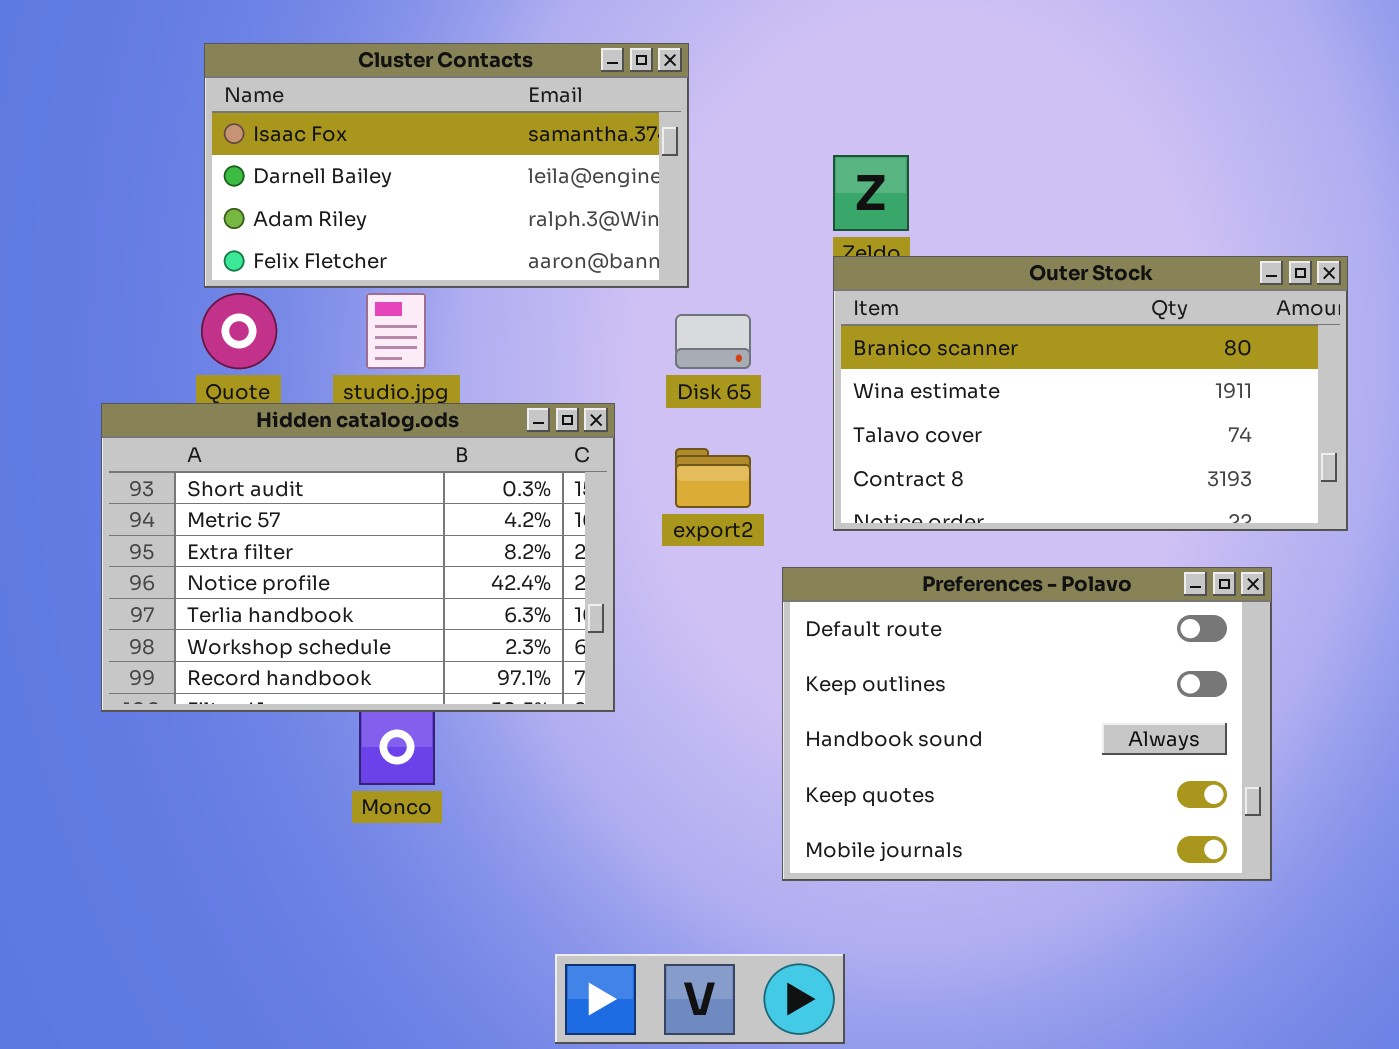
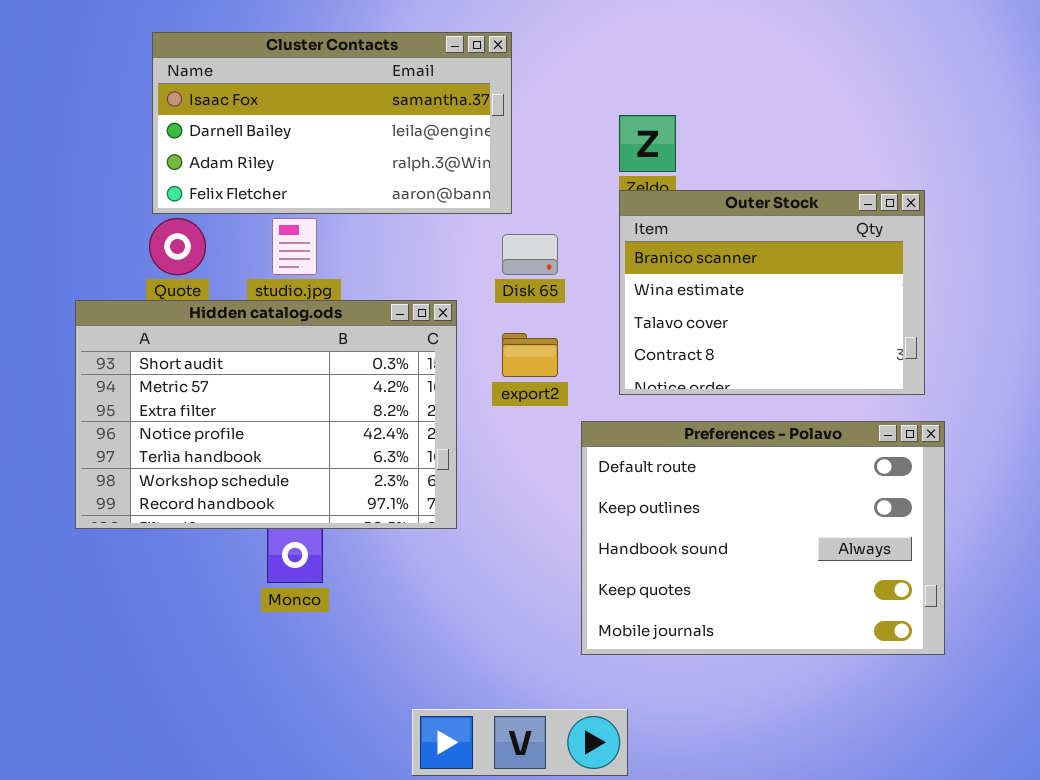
Outer Stock: [833,256,1348,531] -> [619,190,925,395], resized

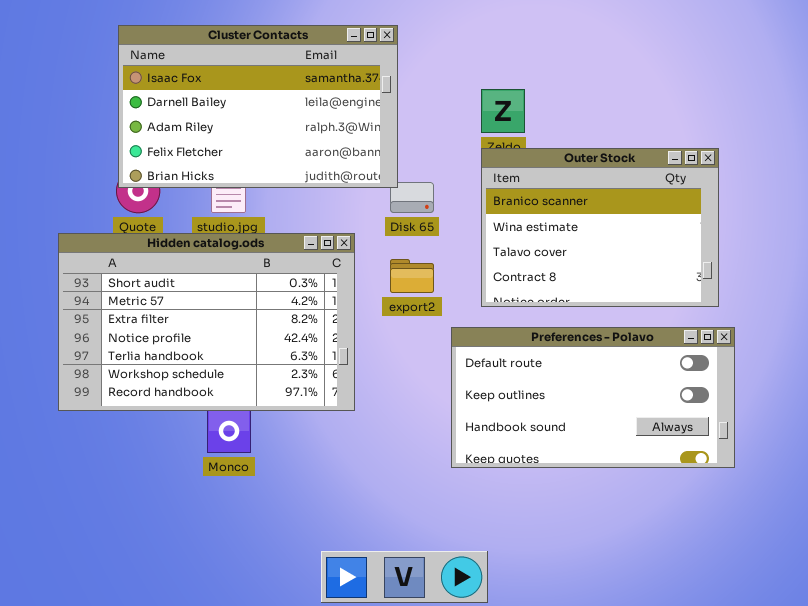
Cluster Contacts: [152,32,512,214] -> [118,25,398,188], resized
Preferences - Polavo: [581,421,945,655] -> [451,327,735,468], resized

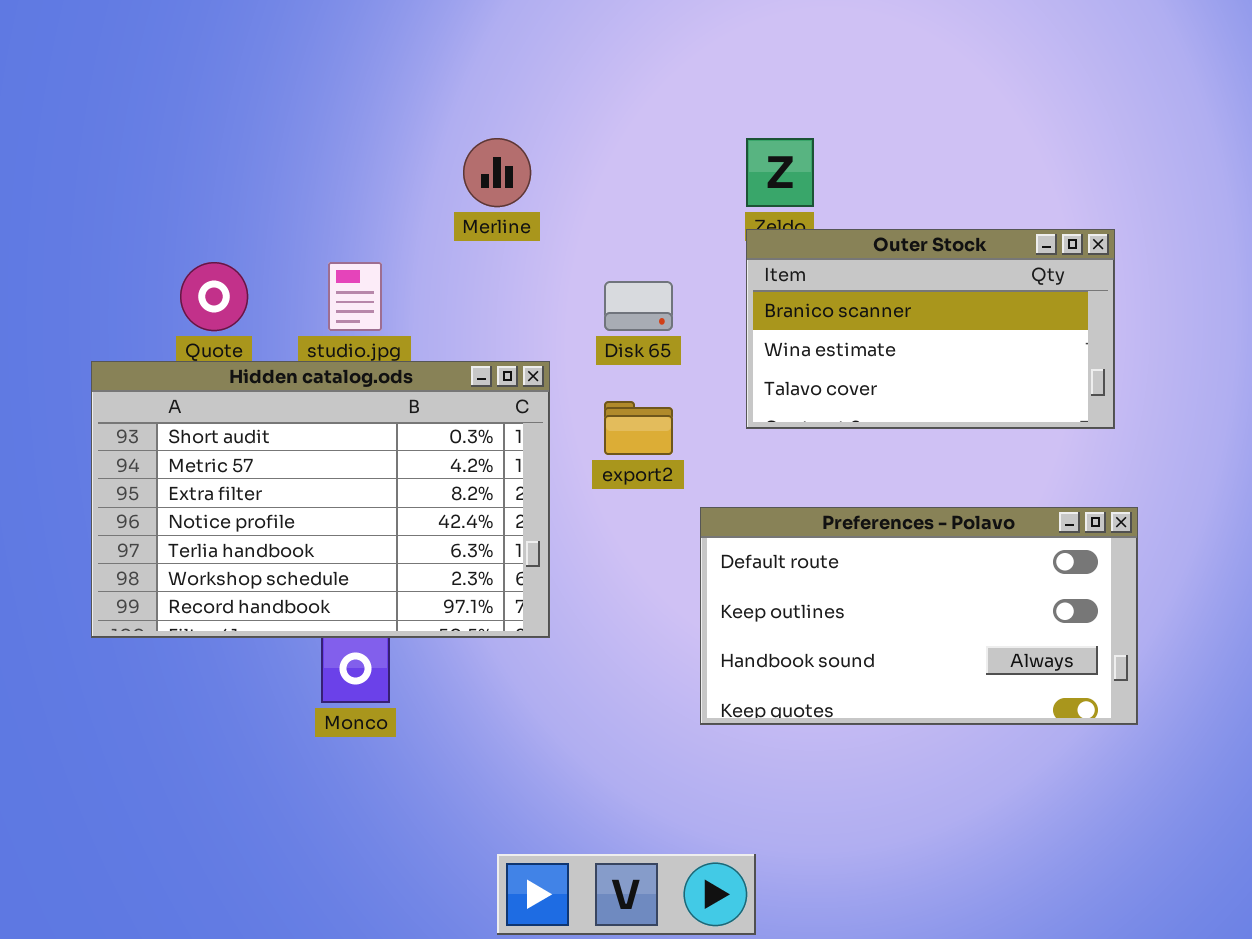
Cluster Contacts: [118,25,398,188] -> none, closed
Outer Stock: [481,148,719,307] -> [746,229,1115,429], resized

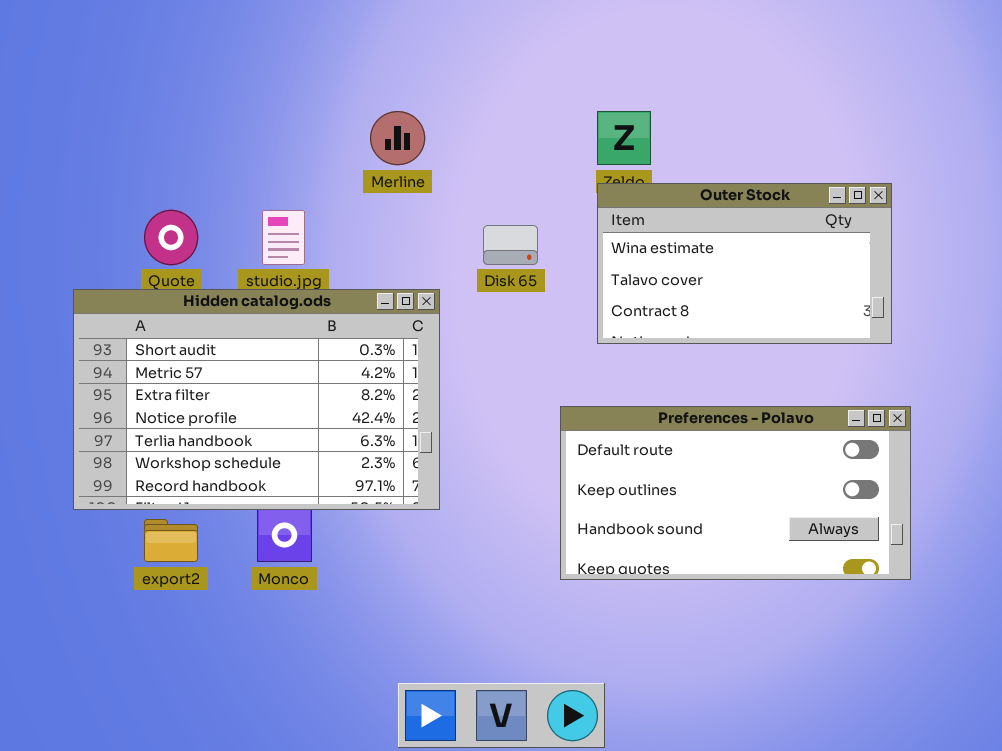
Outer Stock: [746,229,1115,429] -> [597,183,892,344], scrolled down 1 row
export2: [604,401,673,455] -> [144,519,198,562], moved

